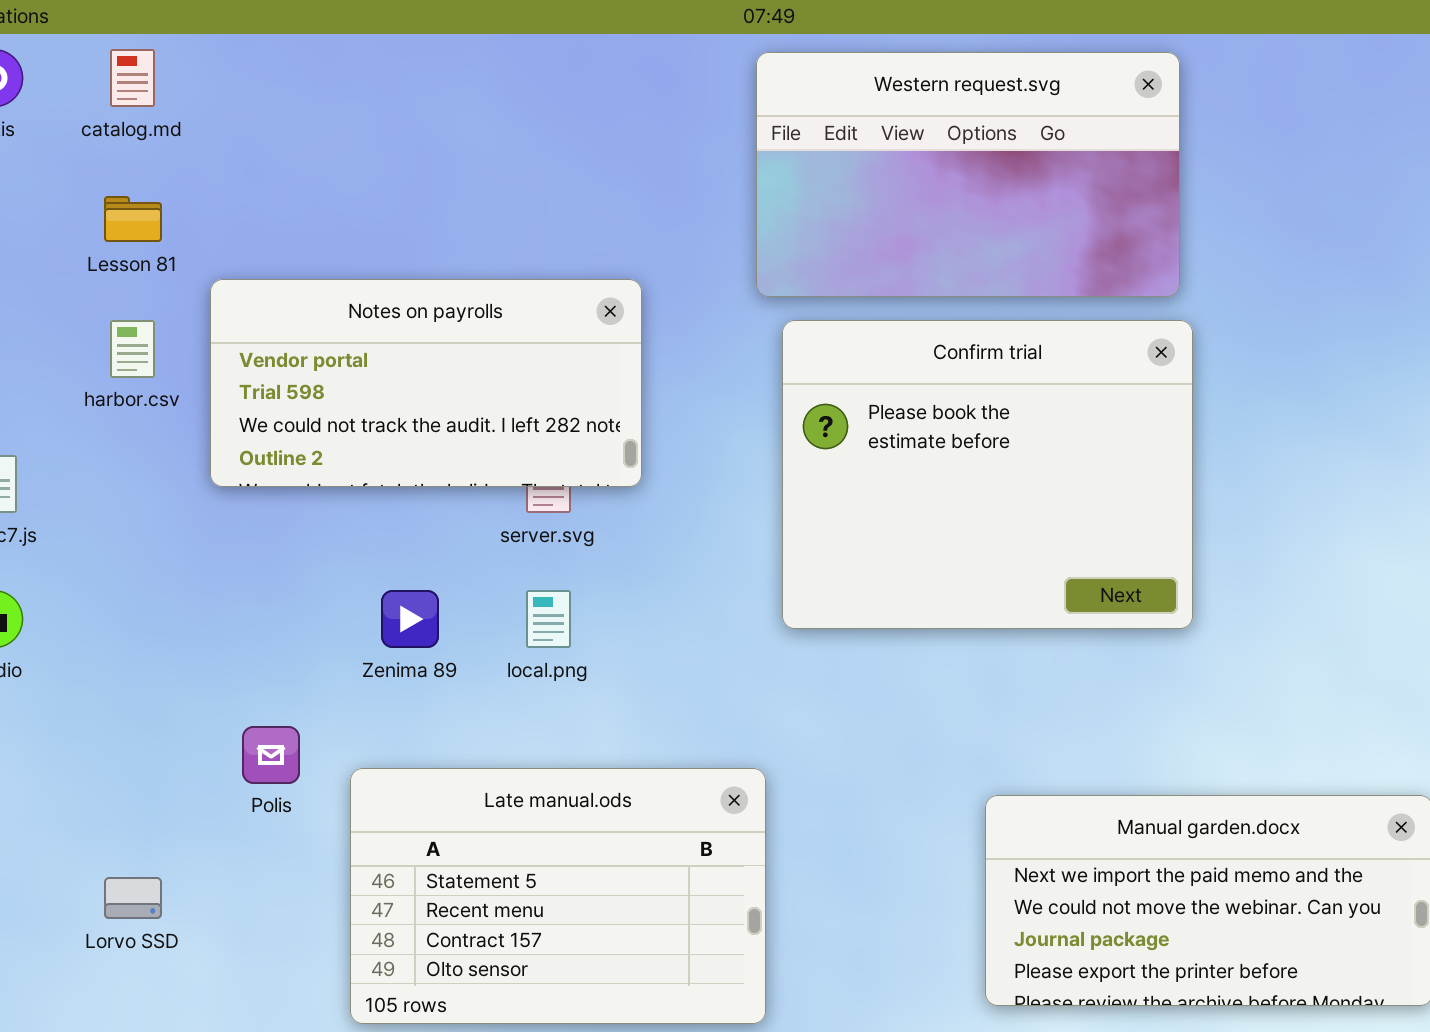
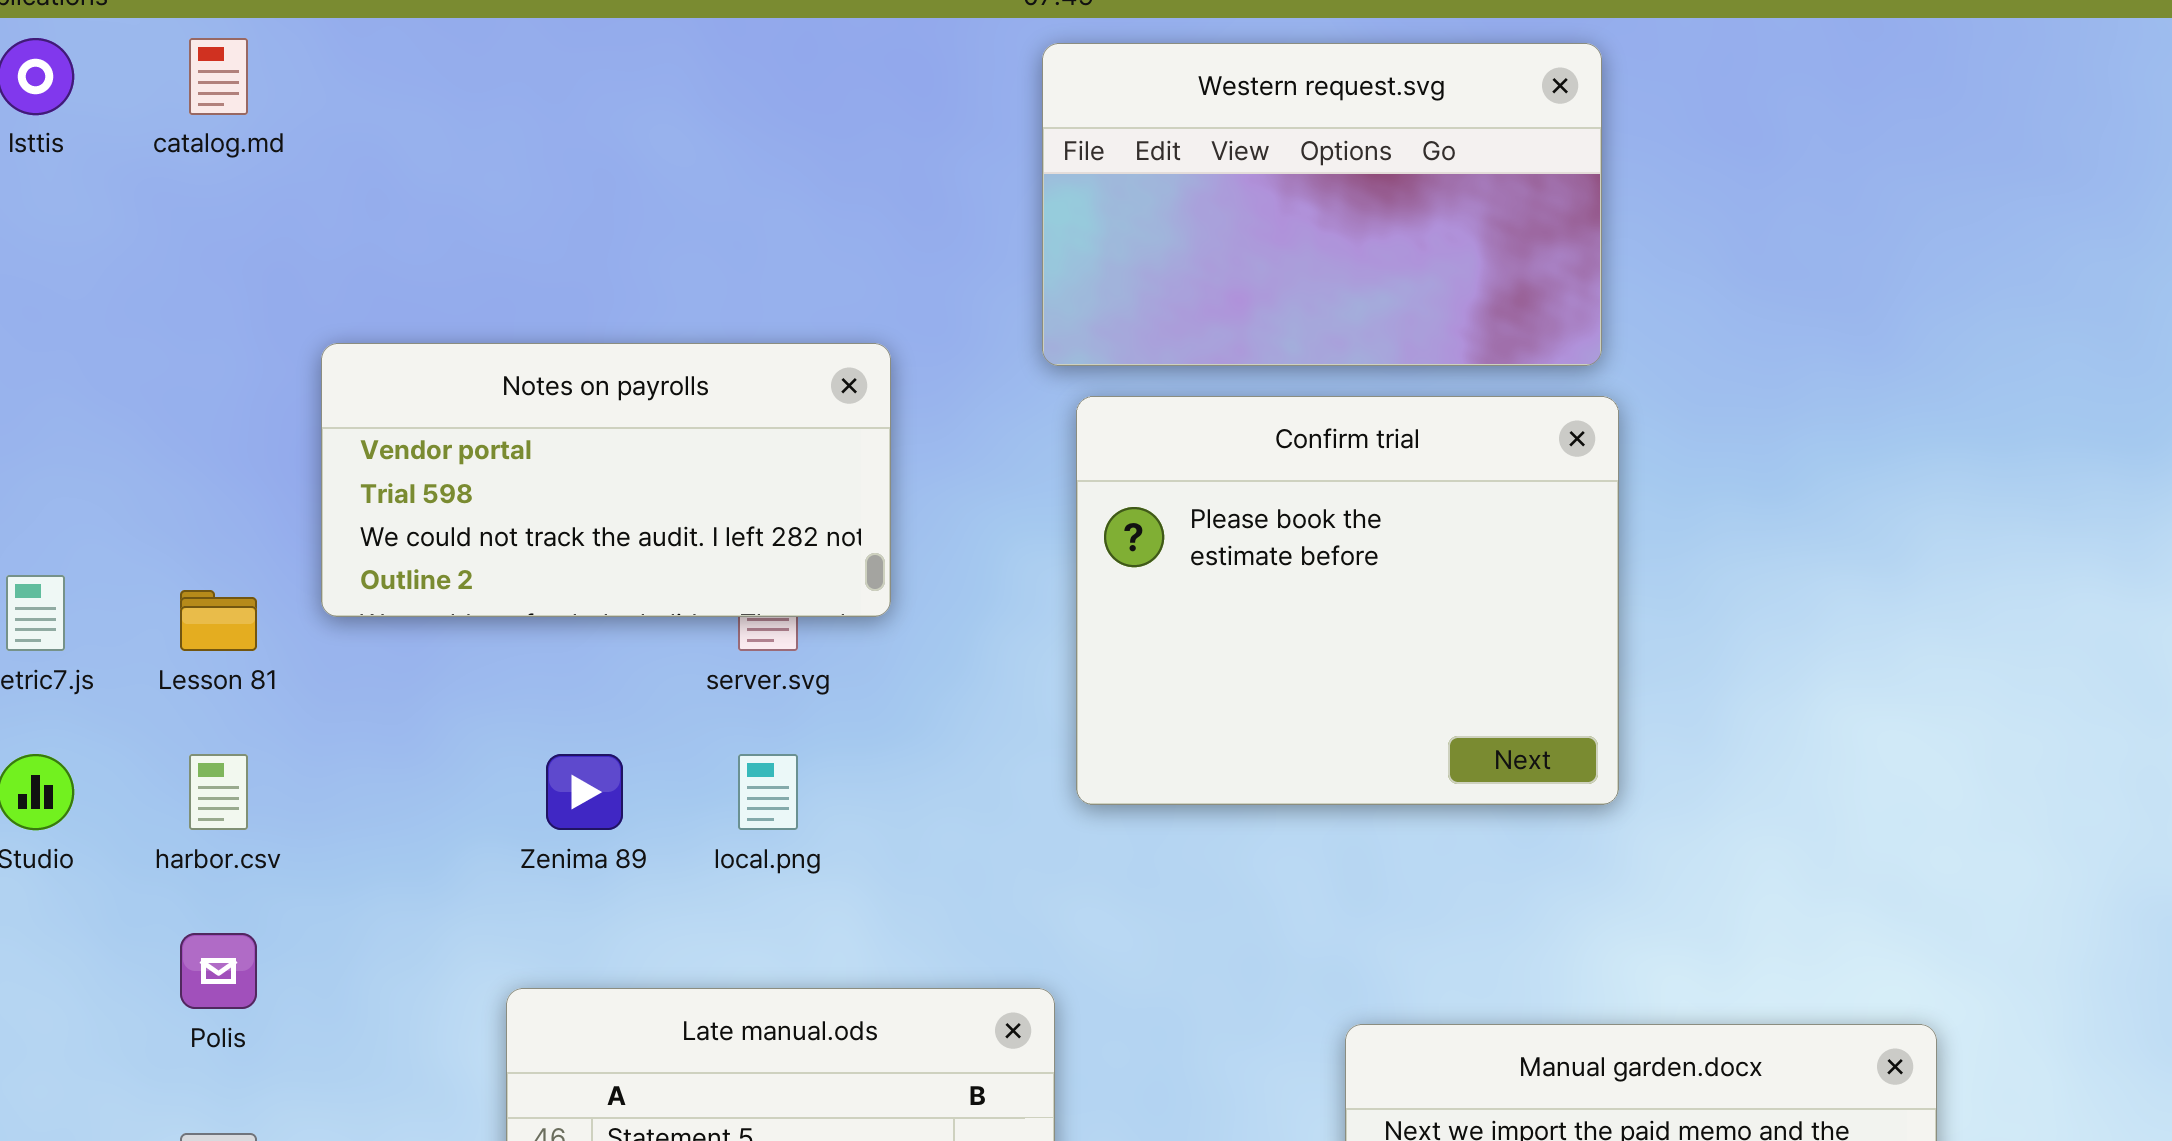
Lesson 81: [104,196,162,242] -> [180,590,257,651], moved
harbor.csv: [110,320,155,378] -> [189,754,248,830], moved
Polis: [242,726,300,784] -> [180,933,257,1009], moved

